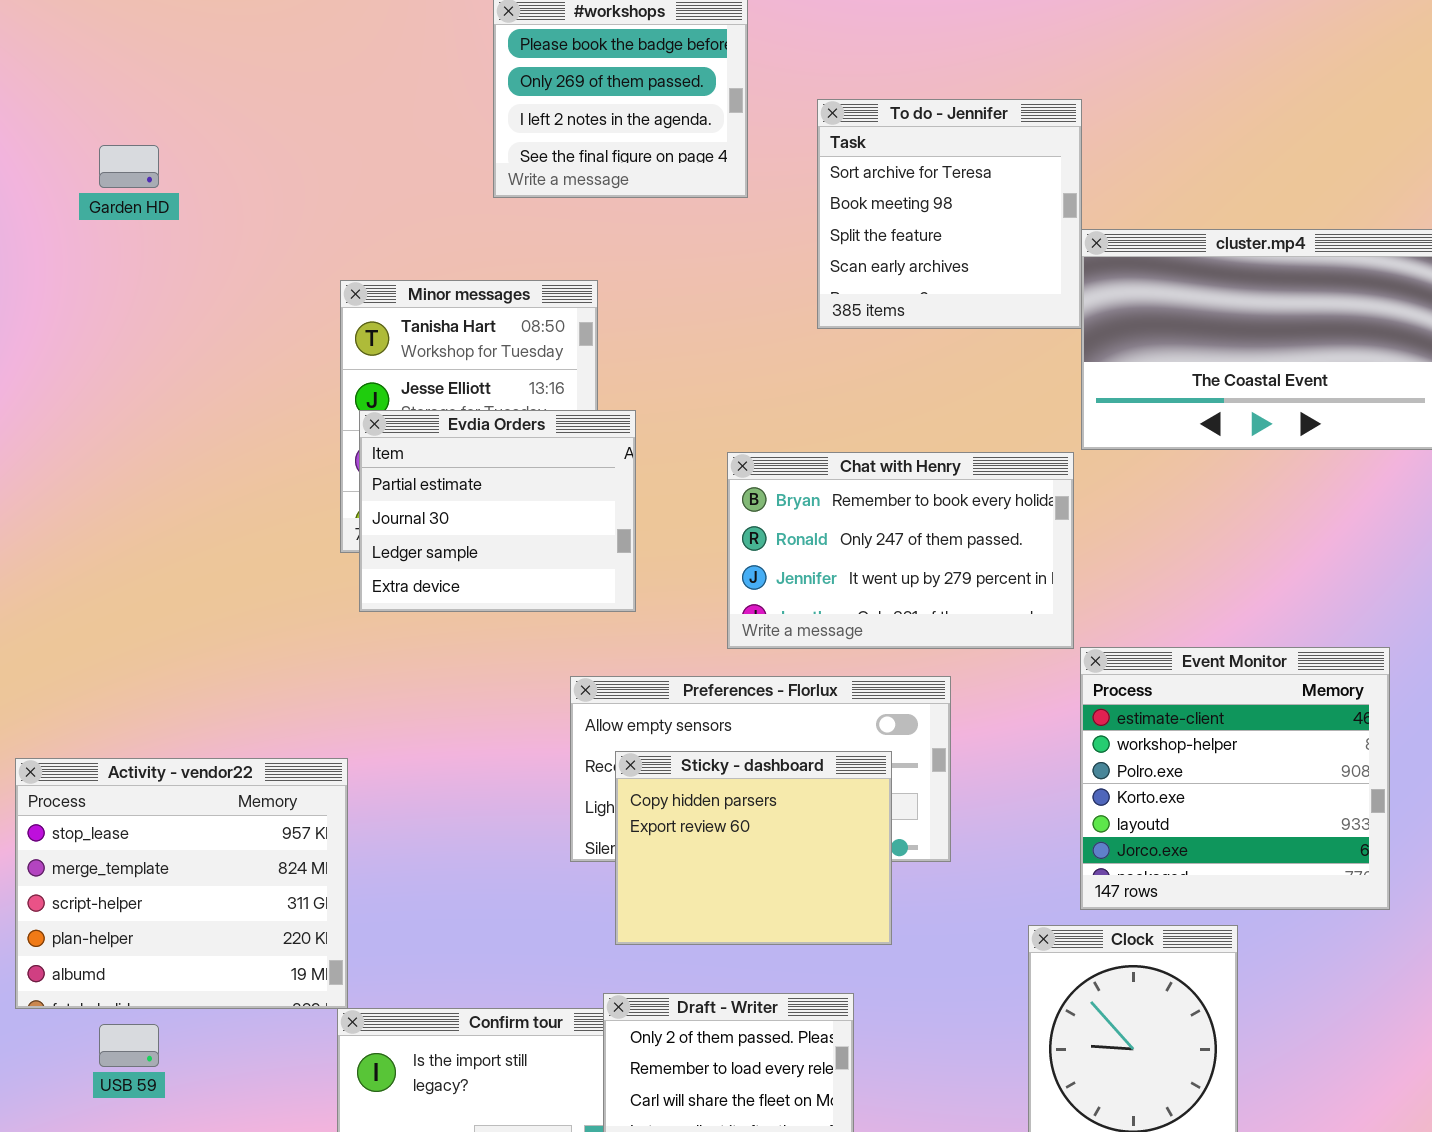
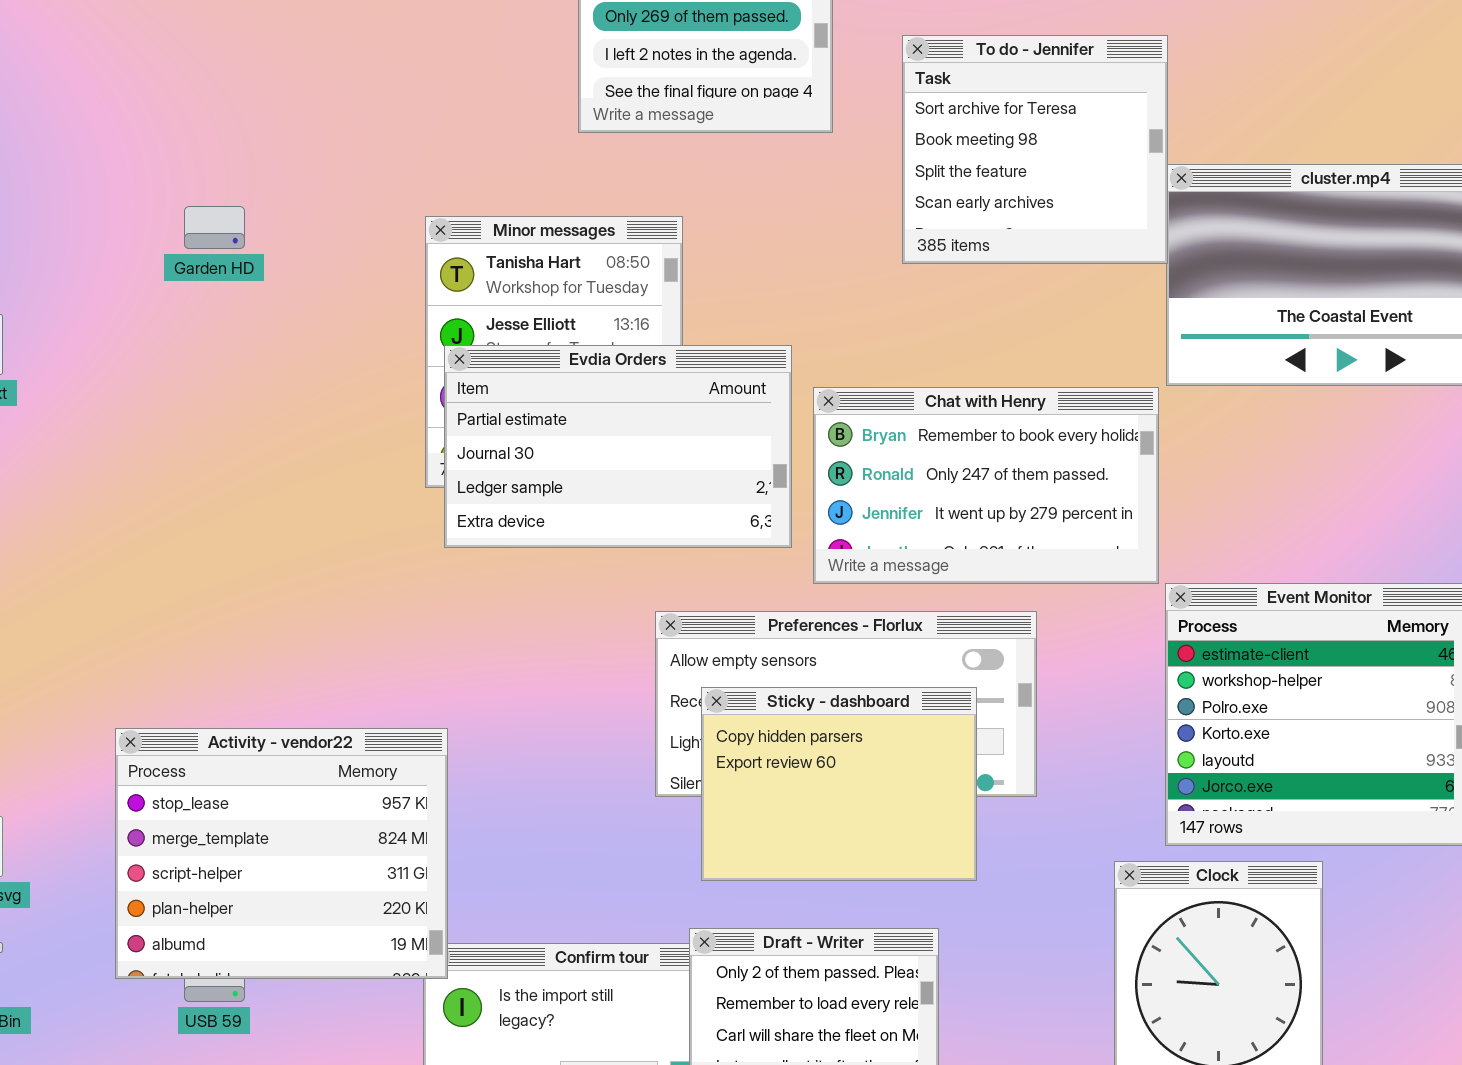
Garden HD: [99,145,159,188] -> [184,206,245,249], moved
Evdia Orders: [359,410,636,612] -> [444,345,792,548], resized
Activity - vendor22: [15,758,348,1009] -> [115,728,448,979], moved

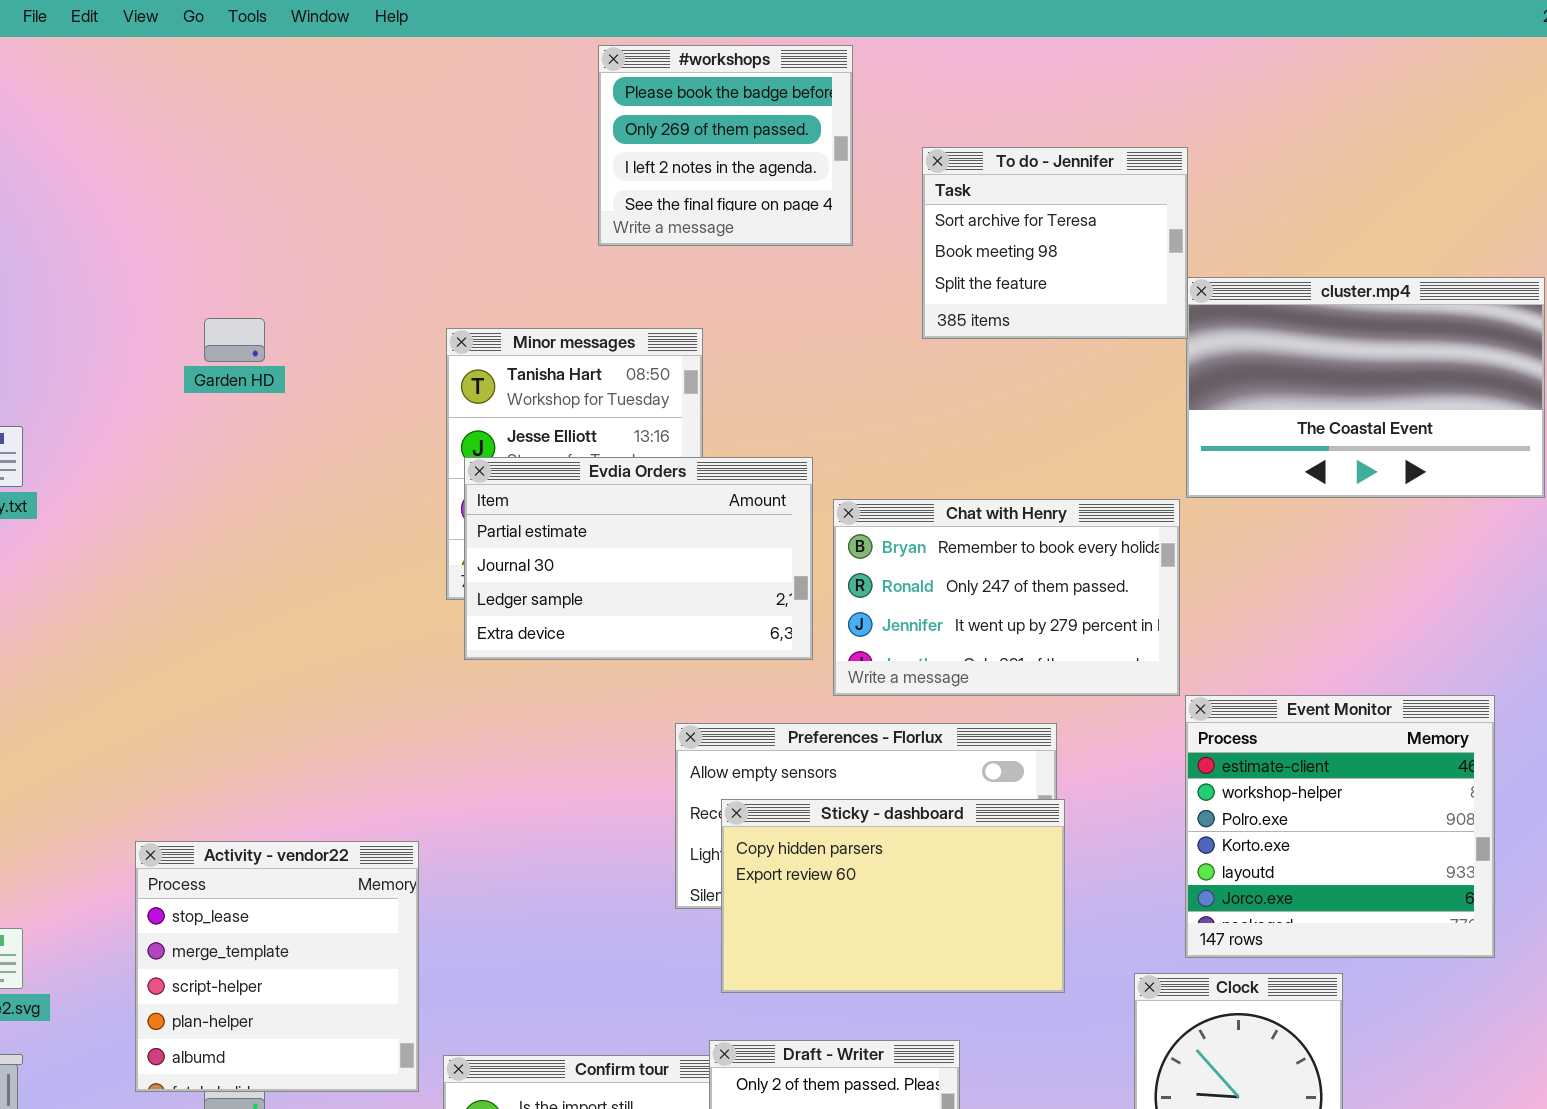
To do - Jennifer: [902,35,1168,264] -> [922,147,1188,339], resized
Sticky - dashboard: [701,687,977,881] -> [721,799,1065,993], resized
Activity - vendor22: [115,728,448,979] -> [135,841,419,1092], resized

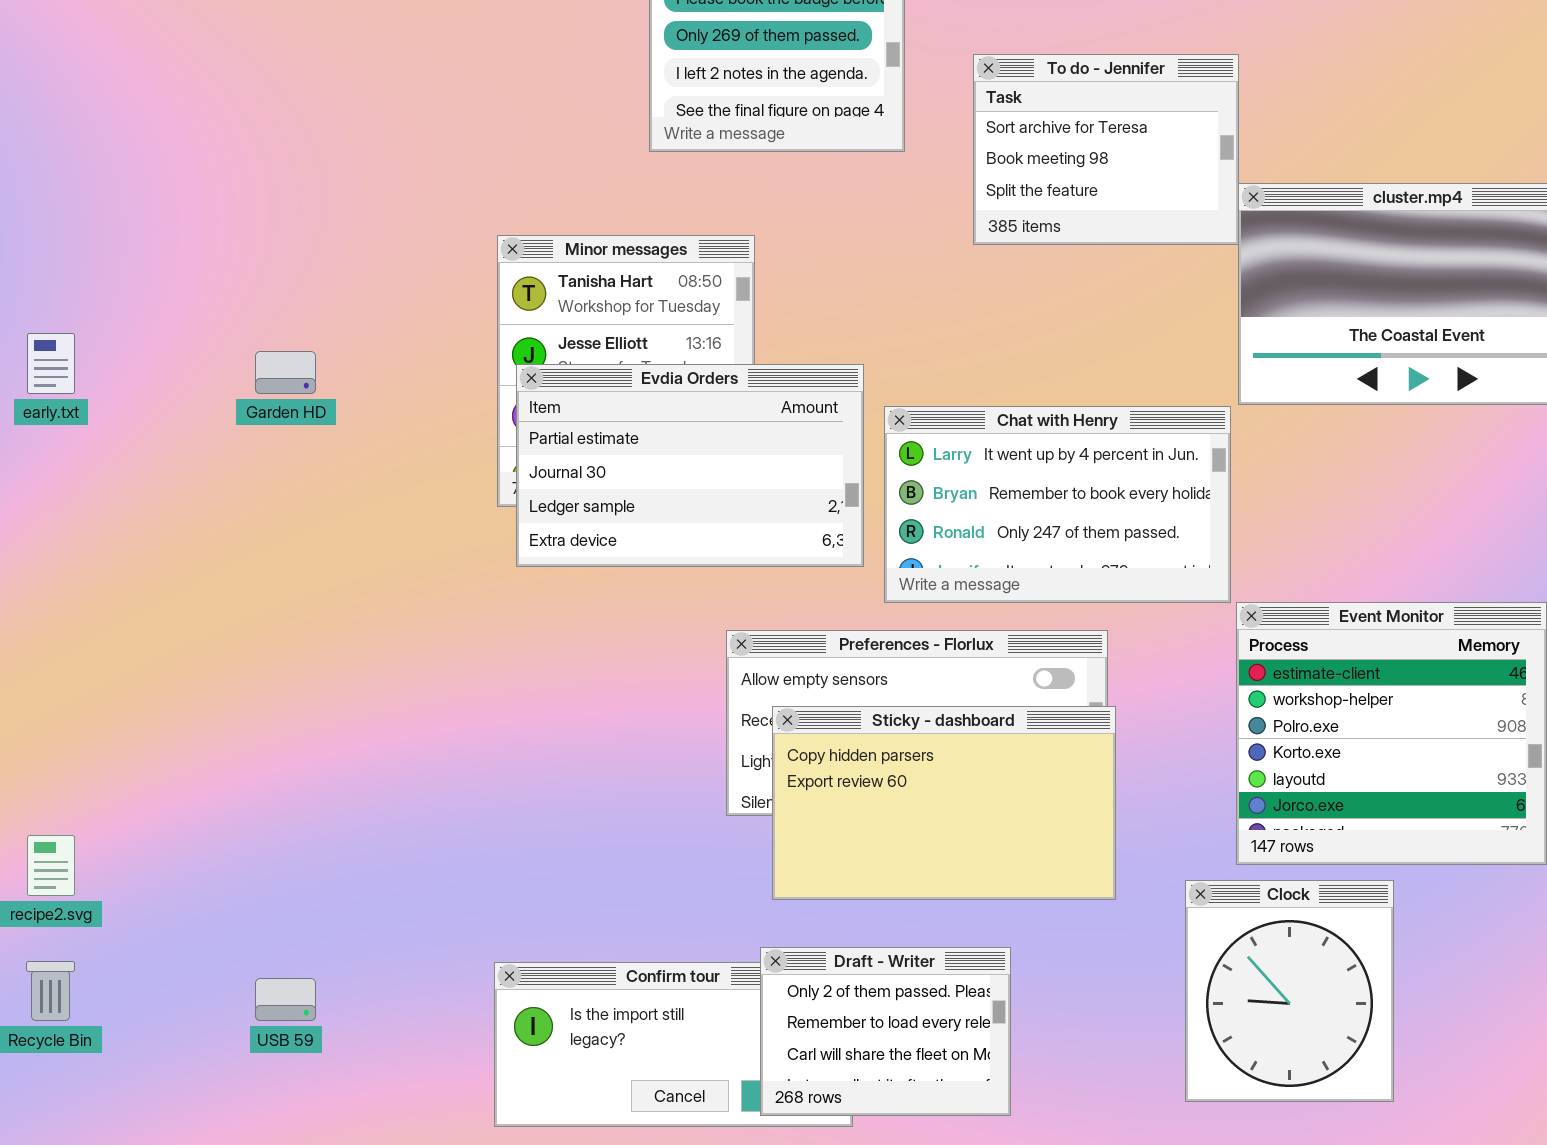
Garden HD: [204,318,265,362] -> [255,351,316,394], moved
Chat with Henry: [833,499,1180,696] -> [884,406,1231,603], scrolled up 1 row
Activity - vendor22: [135,841,419,1092] -> none, closed

